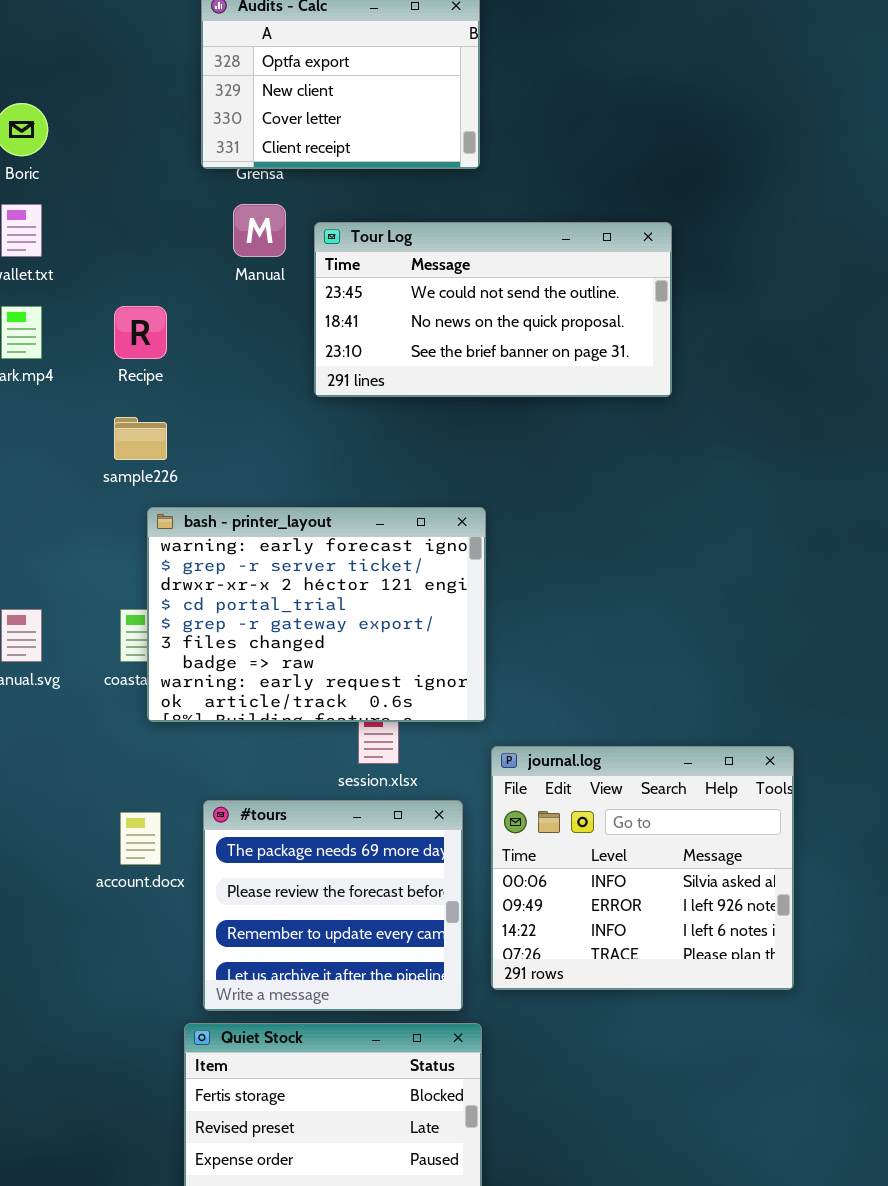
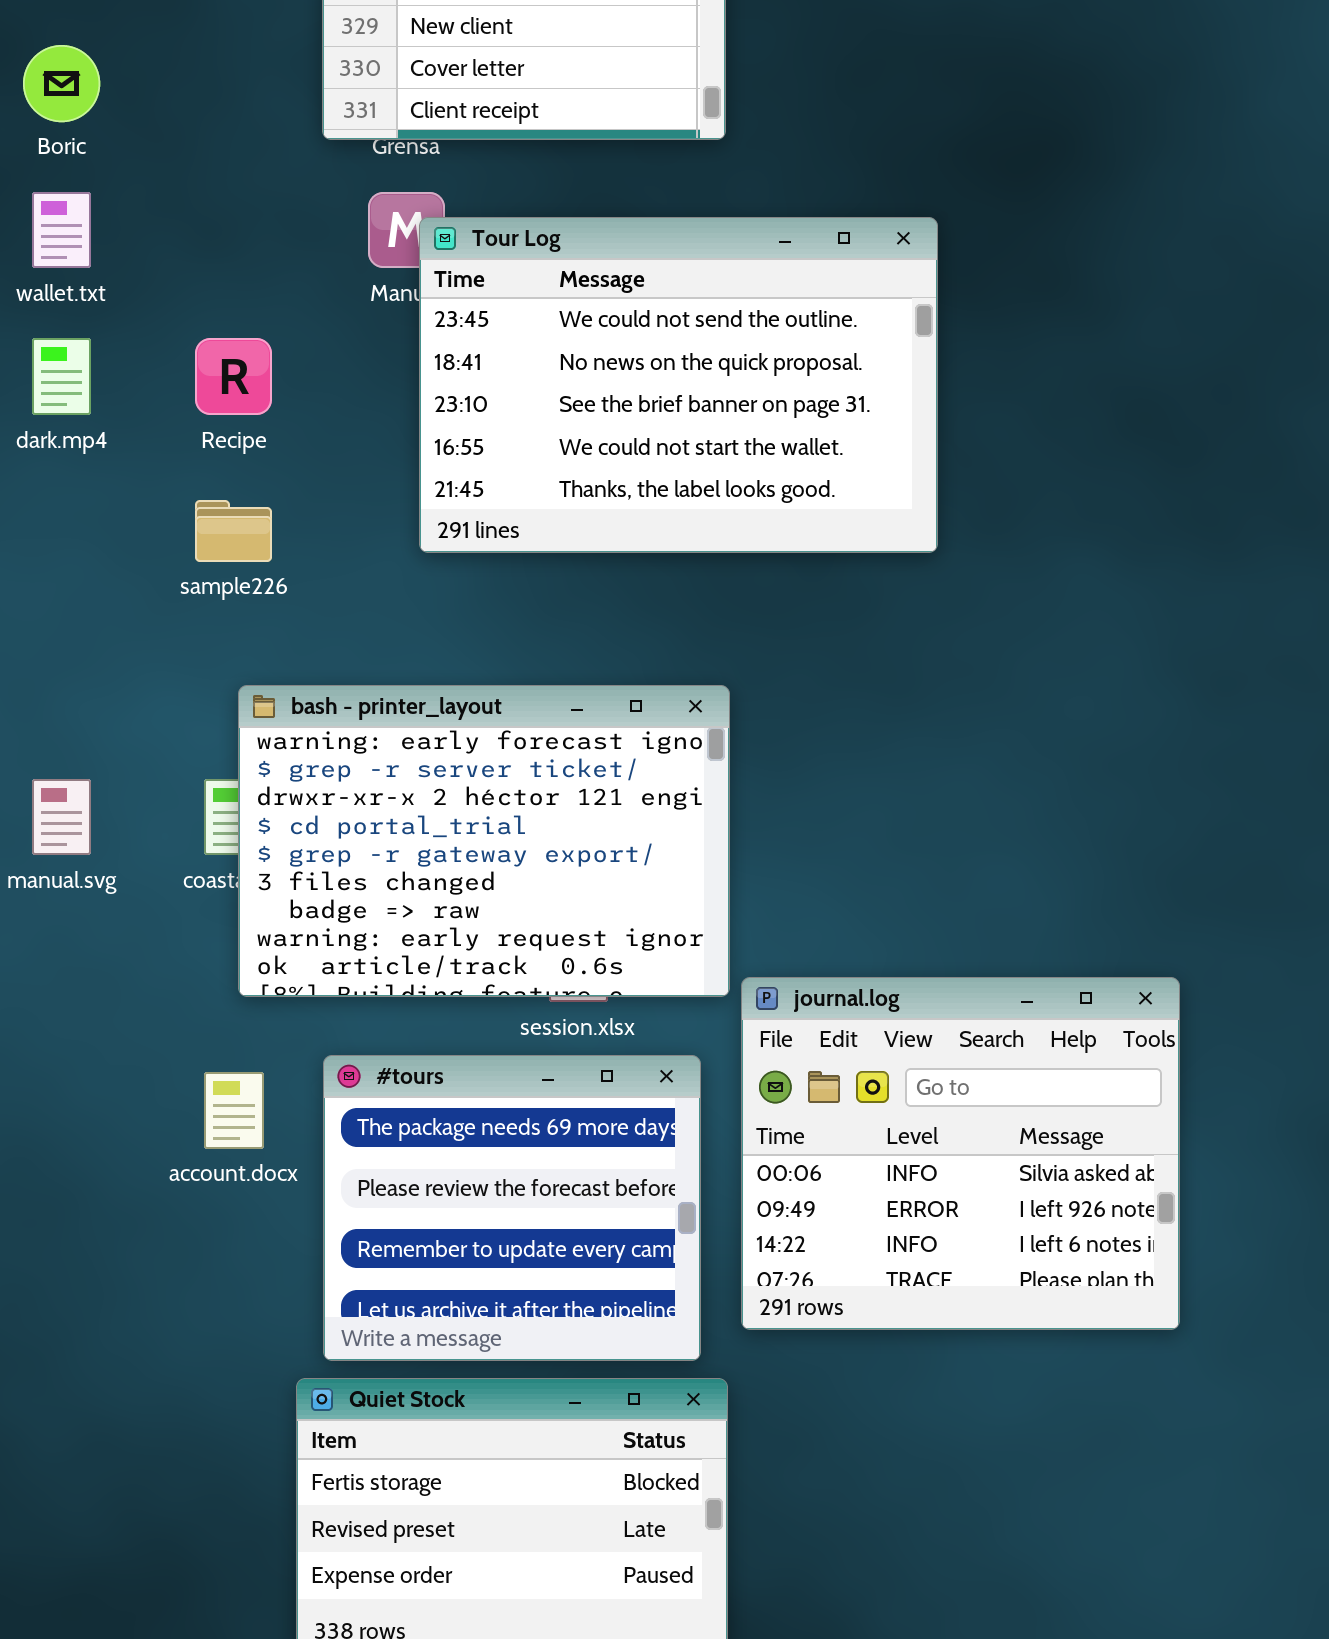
Tour Log: [314,222,672,397] -> [419,217,938,553], moved, resized
bash - printer_layout: [147,507,486,722] -> [238,685,730,997], moved

